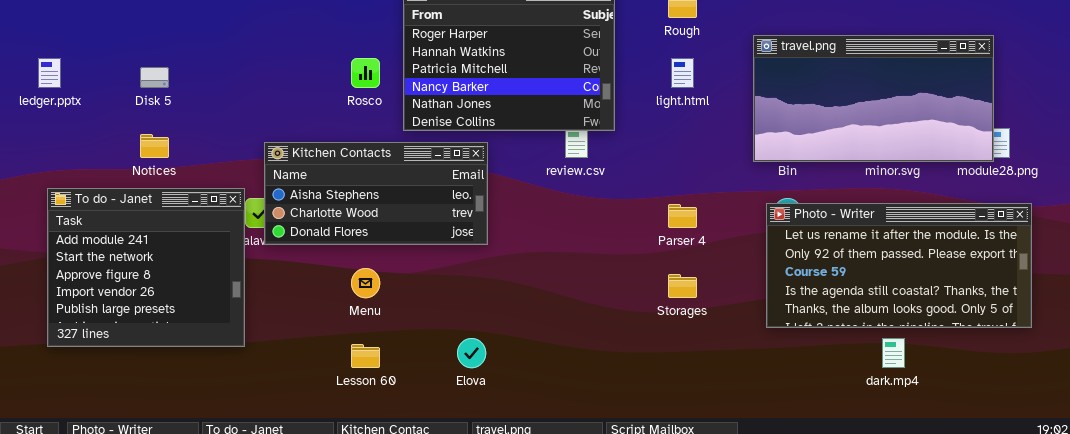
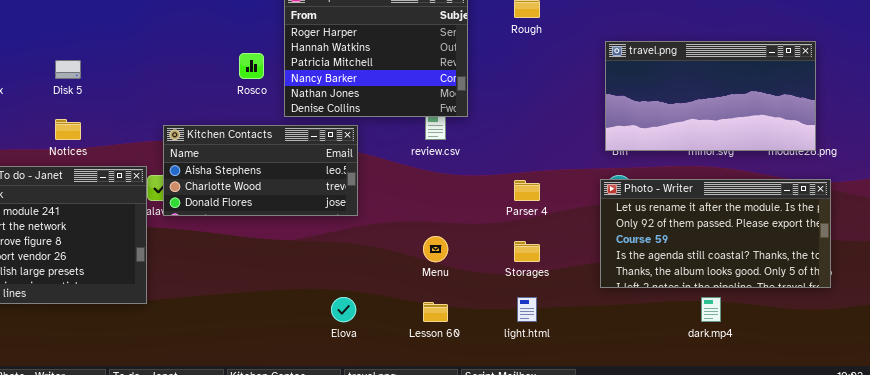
travel.png: [753,35,994,162] -> [605,41,816,151], moved
light.html: [671,58,694,88] -> [517,297,537,322], moved
Menu: [351,268,380,298] -> [423,236,448,262], moved
Lesson 60: [351,344,380,368] -> [423,302,448,322], moved

